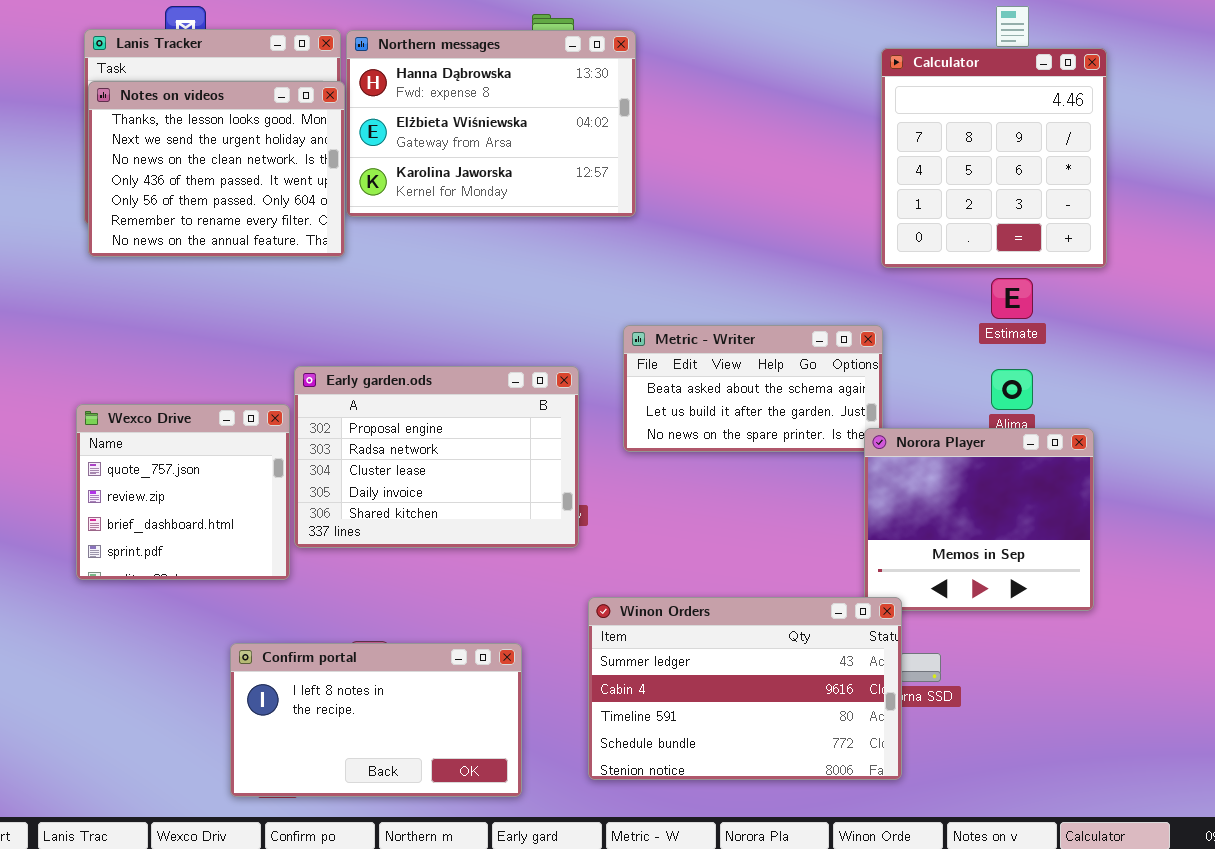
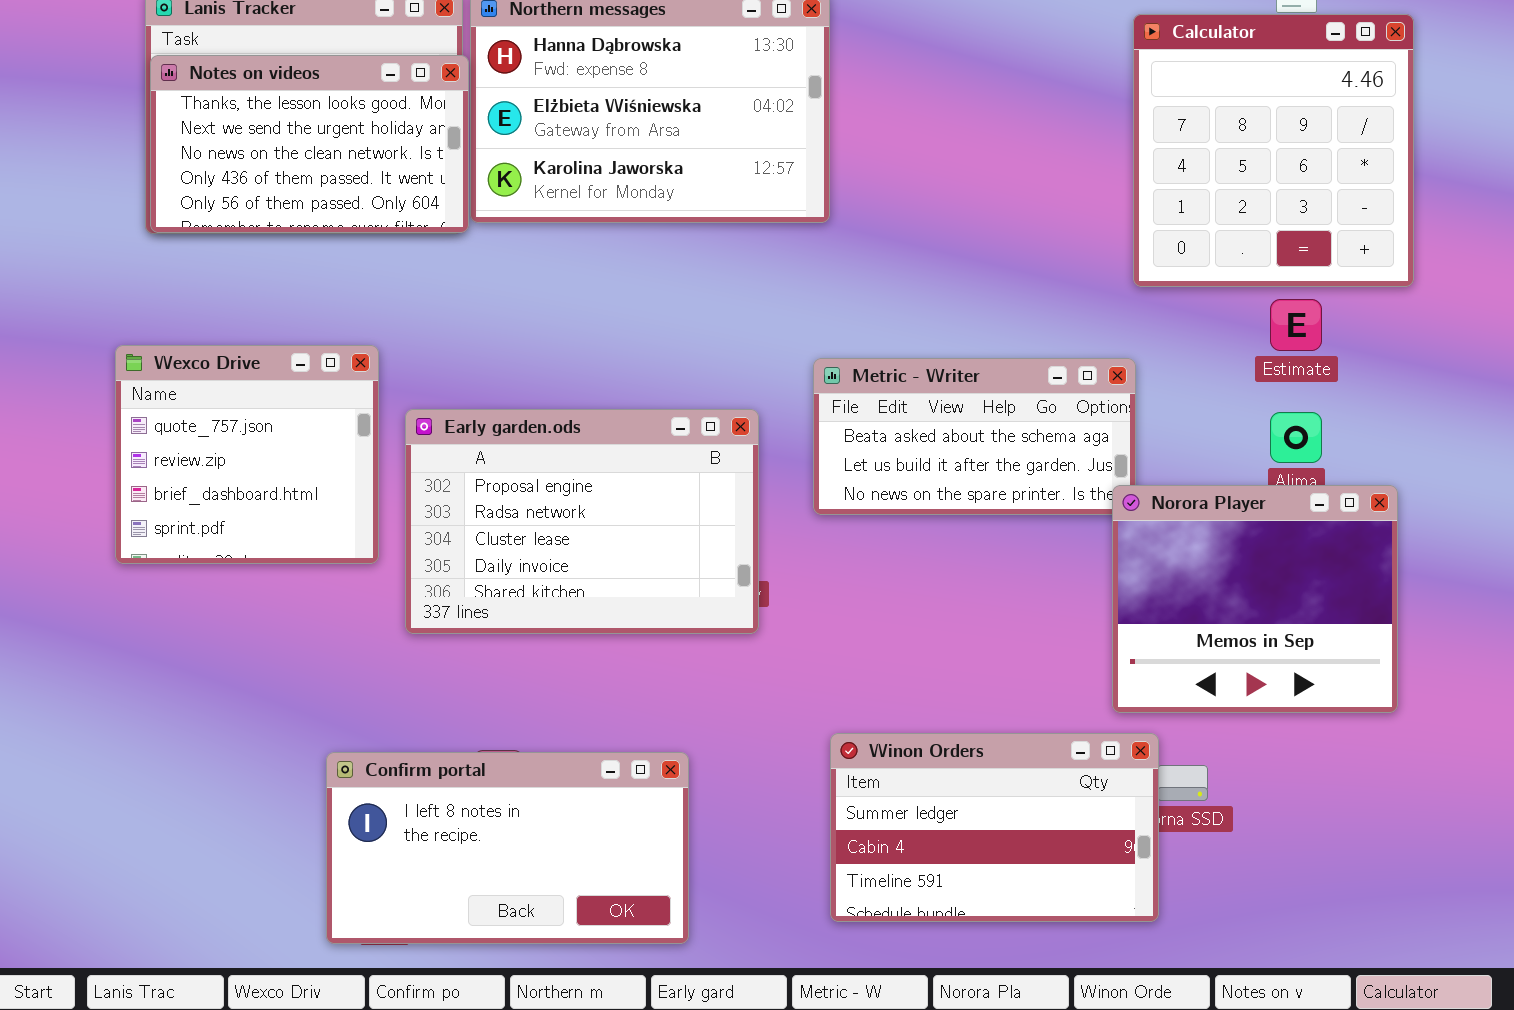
Notes on videos: [88,81,345,257] -> [150,55,469,233], resized
Wexco Drive: [76,404,290,580] -> [115,345,379,564], moved
Winon Orders: [588,597,902,780] -> [830,733,1159,922], resized

